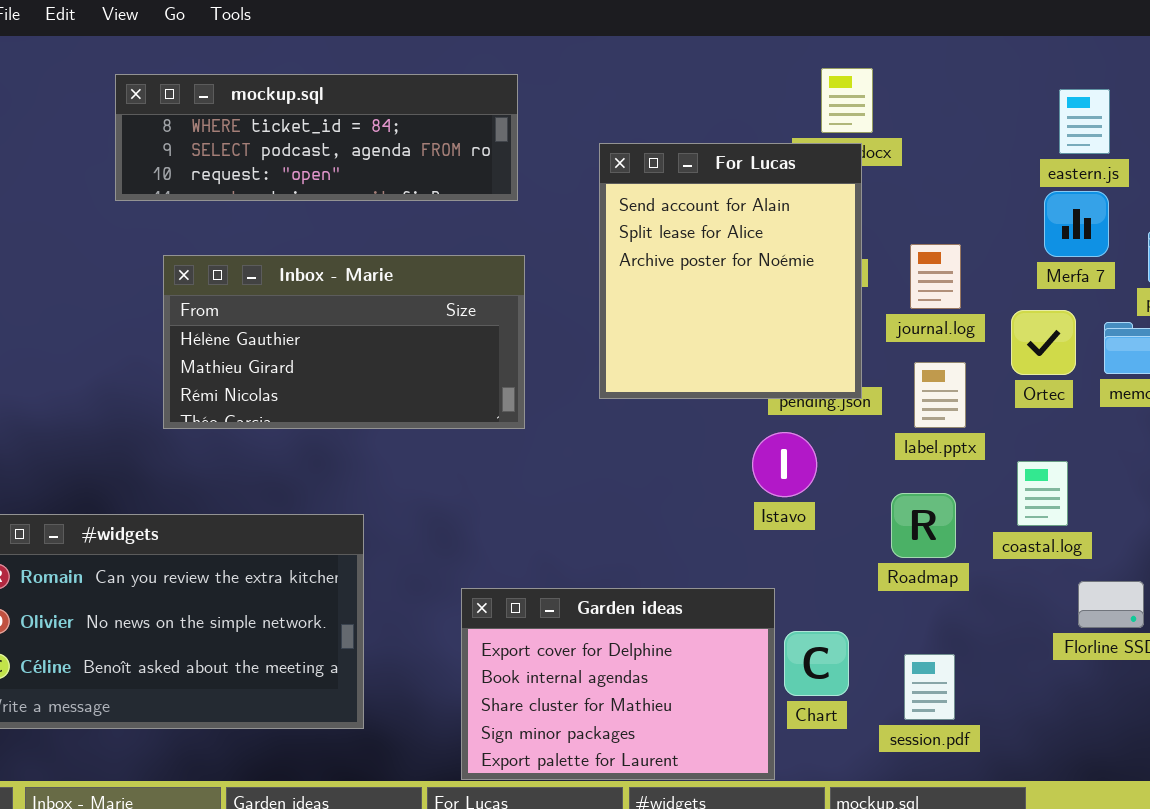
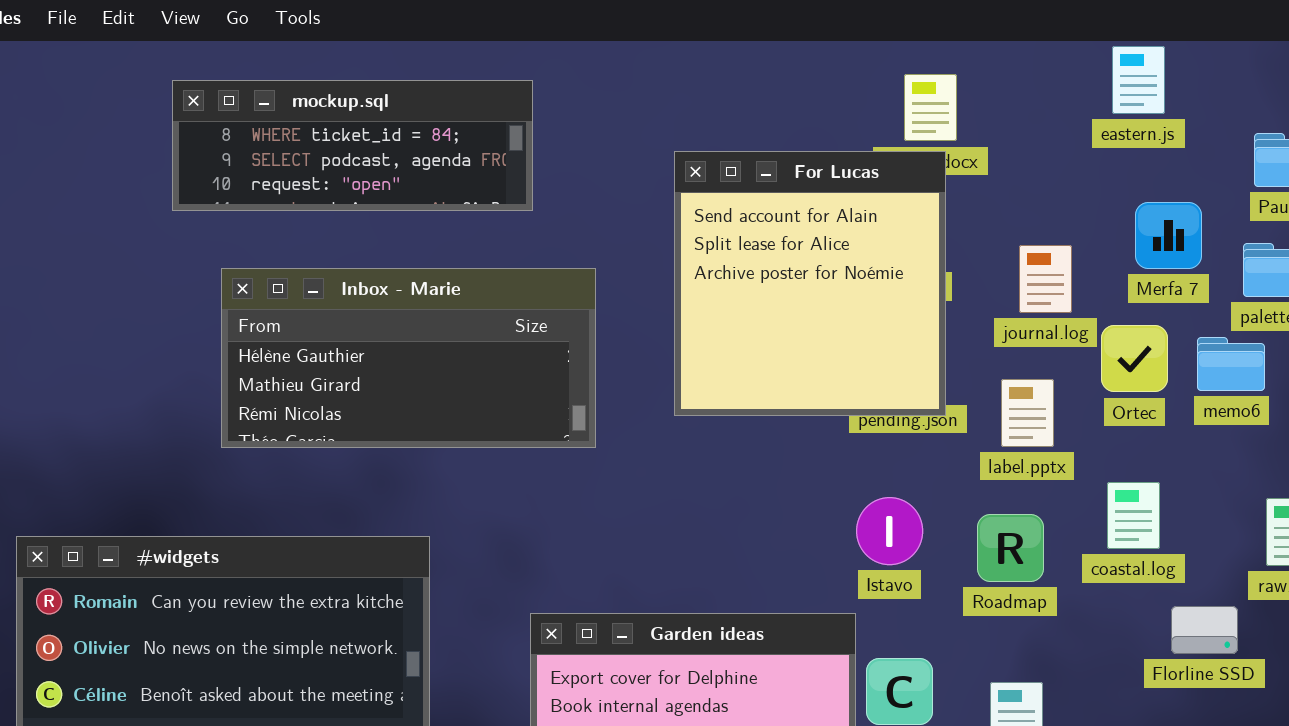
mockup.sql: [115,74,518,201] -> [172,80,533,211], resized
eastern.js: [1059,89,1110,154] -> [1112,46,1165,114], moved
journal.log: [910,244,961,309] -> [1019,245,1072,313], moved
Istavo: [752,432,817,497] -> [856,497,923,565], moved

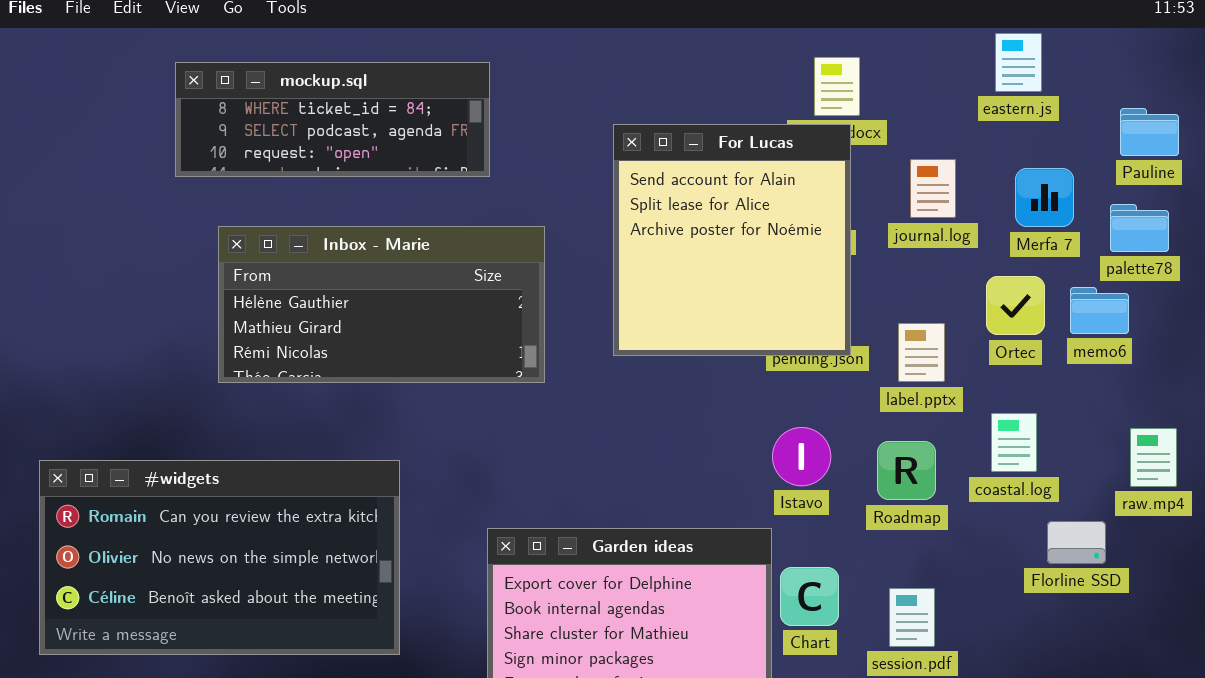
journal.log: [1019,245,1072,313] -> [910,159,956,218], moved

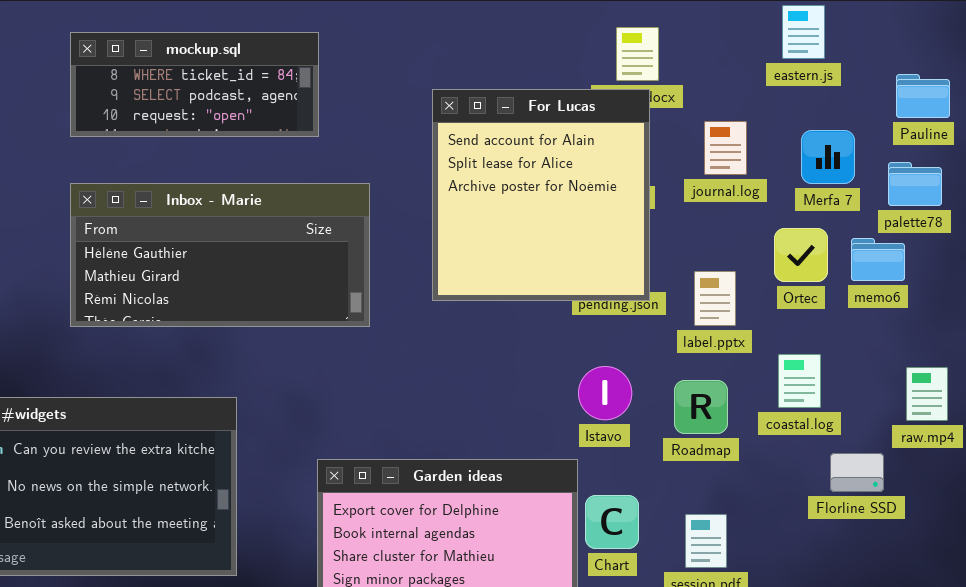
mockup.sql: [175,62,490,177] -> [70,32,319,137], resized

